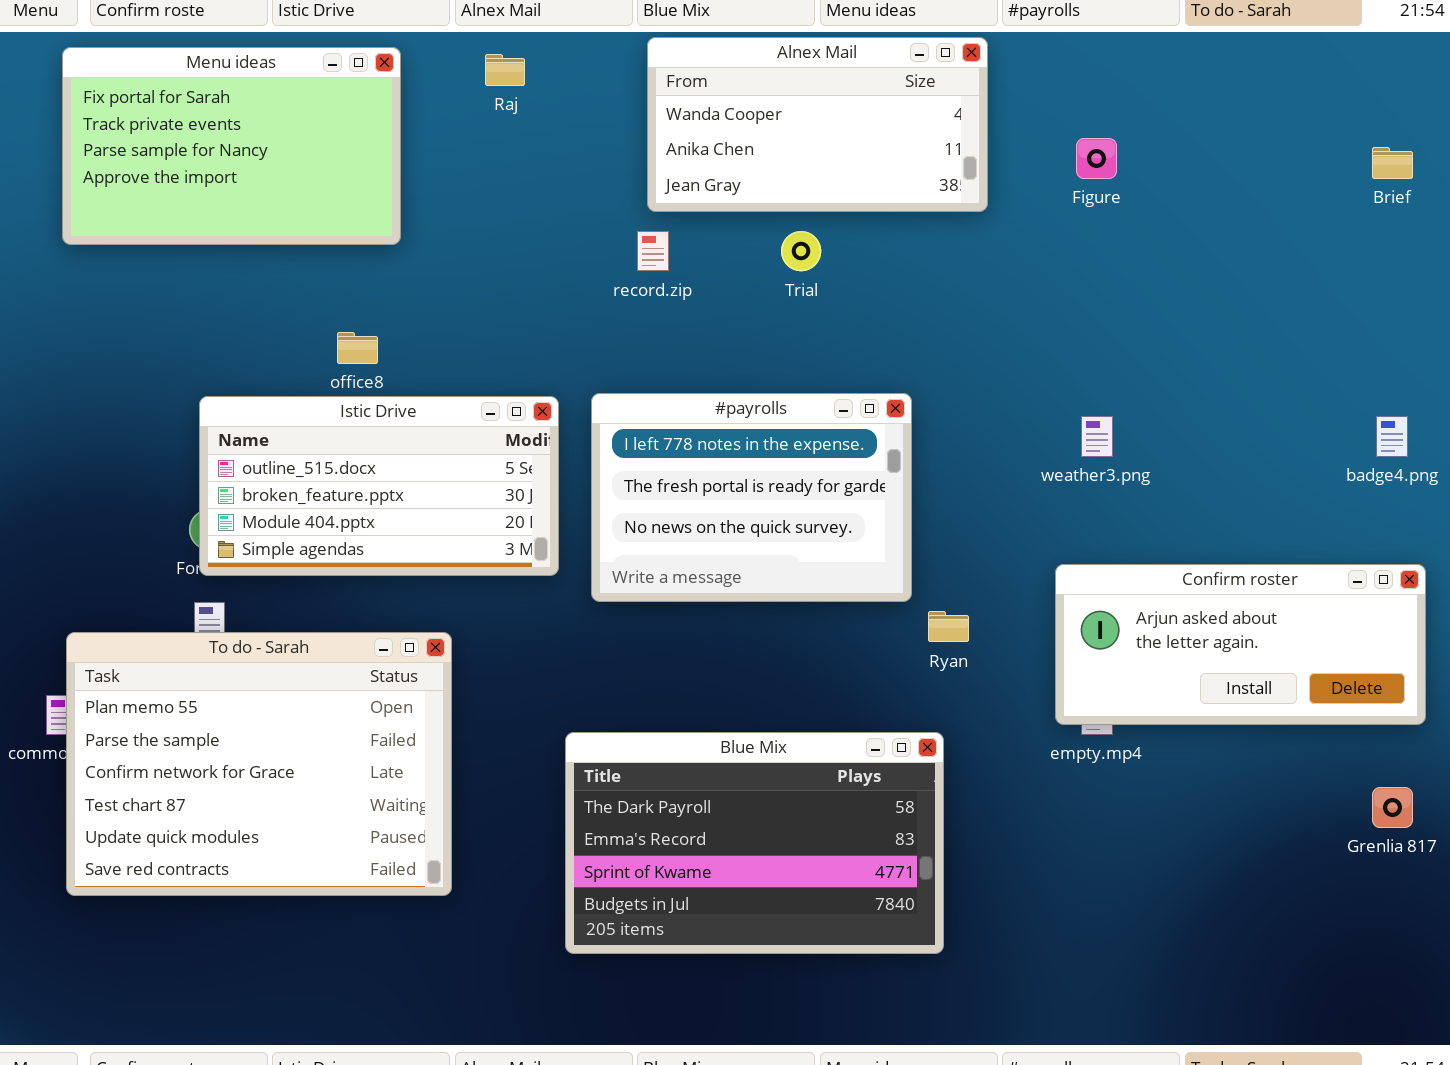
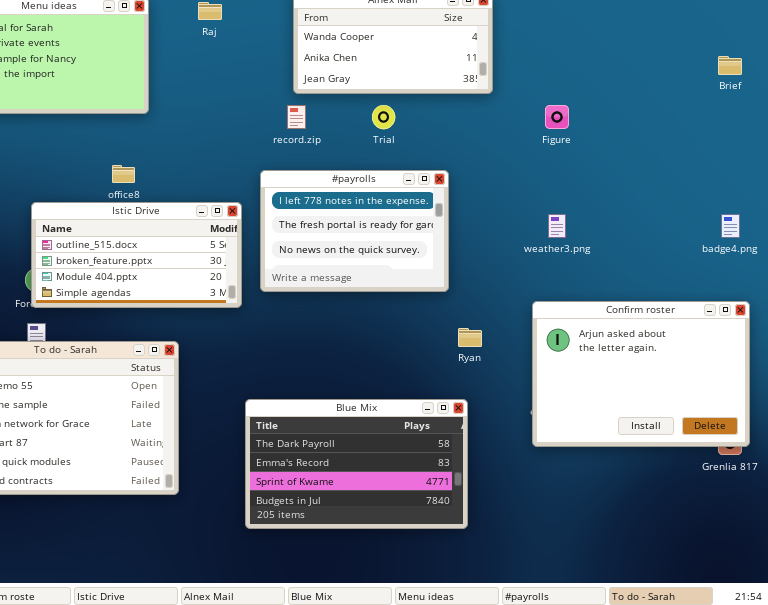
Figure: [1076,138,1117,179] -> [545,105,569,129], moved
#payrolls: [591,393,912,602] -> [260,170,449,292], moved
Confirm roster: [1055,564,1426,725] -> [532,301,750,447], resized

